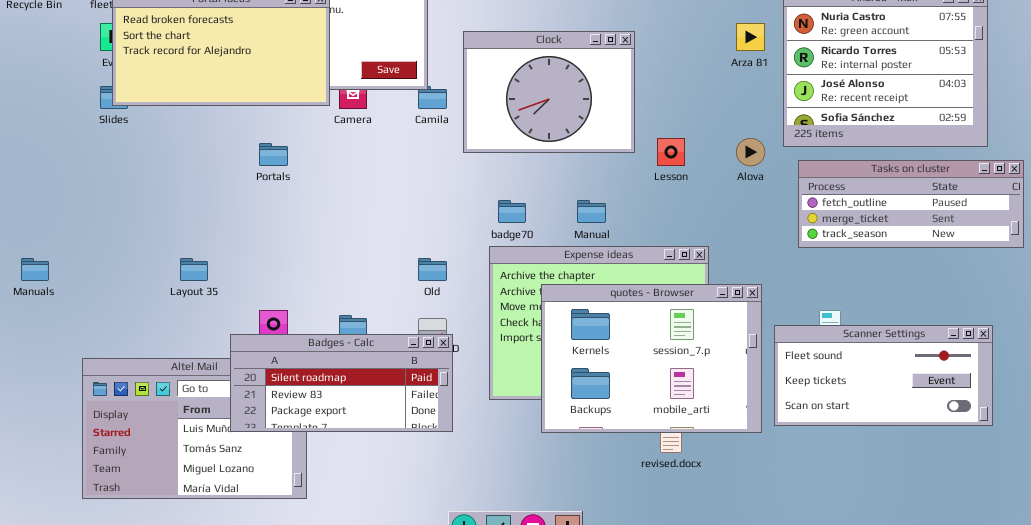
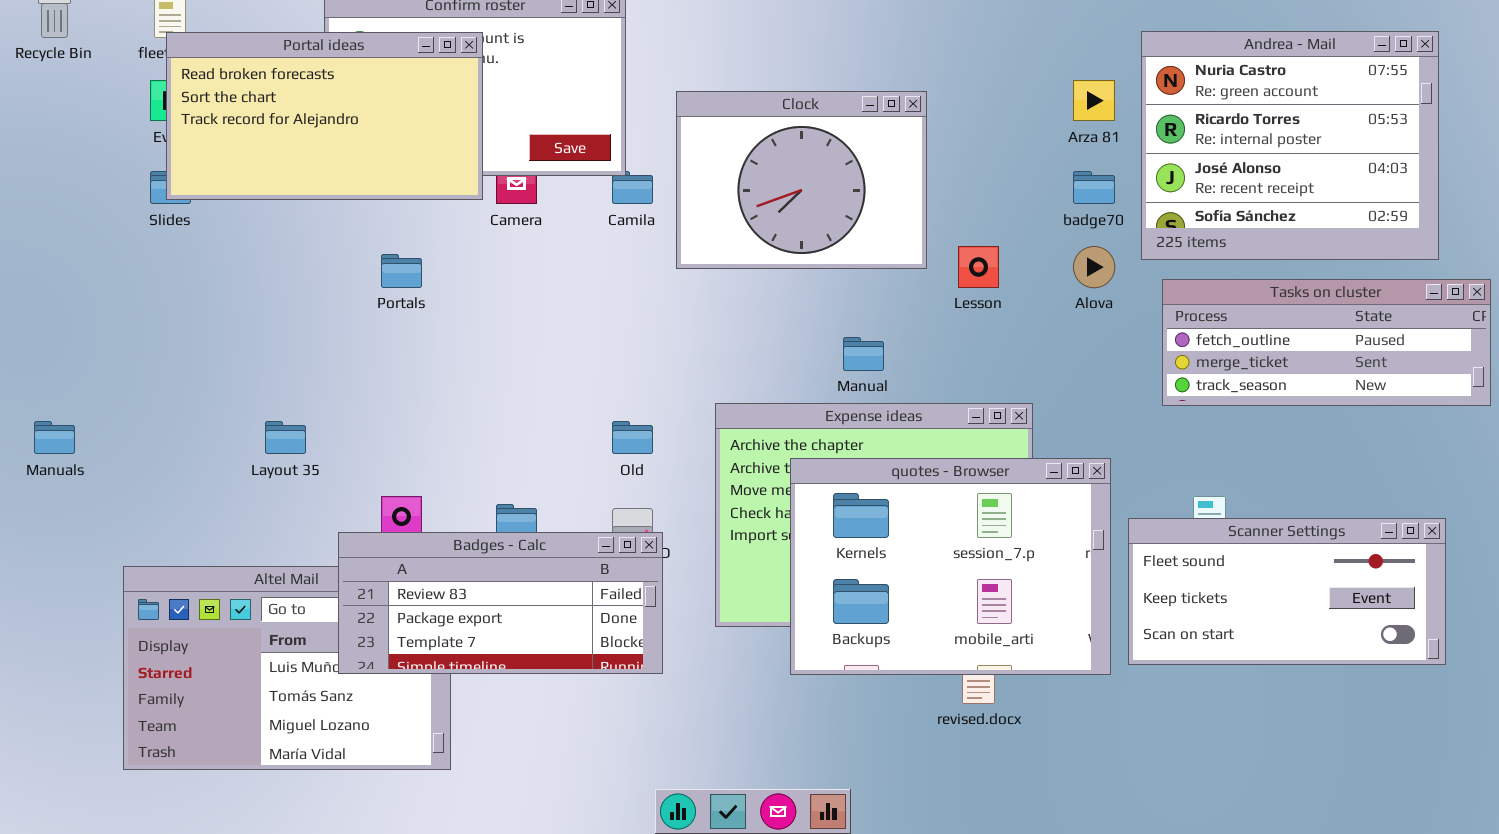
badge70: [498,200,526,223] -> [1073,171,1115,204], moved
Badges - Calc: [230,334,453,432] -> [338,532,663,674], scrolled down 1 row

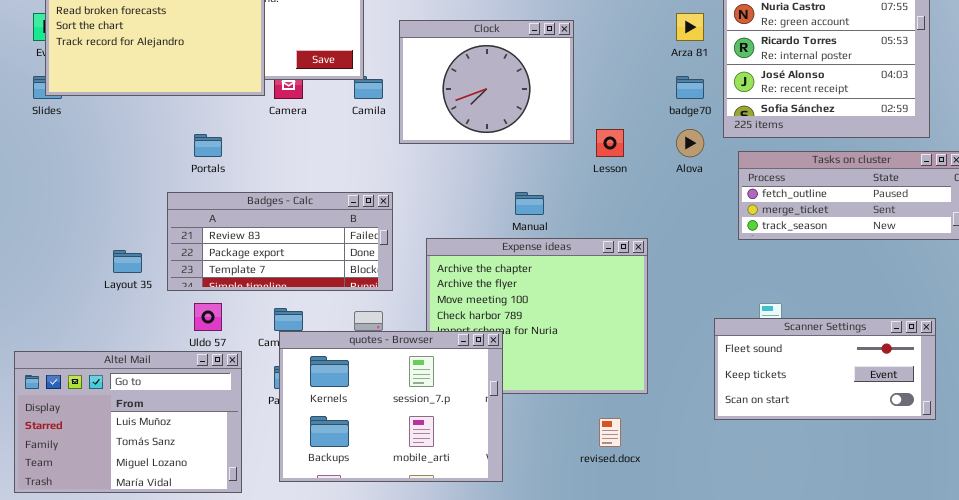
quotes - Browser: [790,458,1111,675] -> [279,331,503,482], moved
Badges - Calc: [338,532,663,674] -> [167,192,393,291], moved

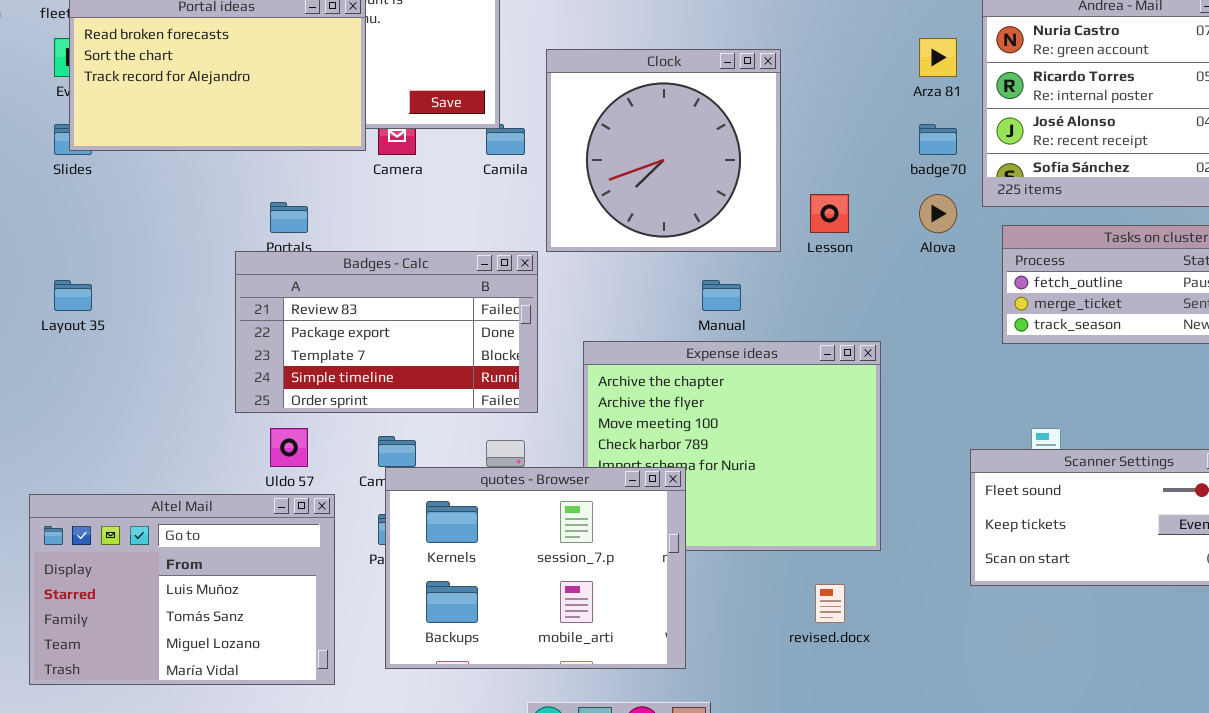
Clock: [399,20,574,144] -> [546,49,781,252], resized
Badges - Calc: [167,192,393,291] -> [235,251,538,413], resized
Layout 35: [113,250,142,273] -> [54,280,92,311], moved

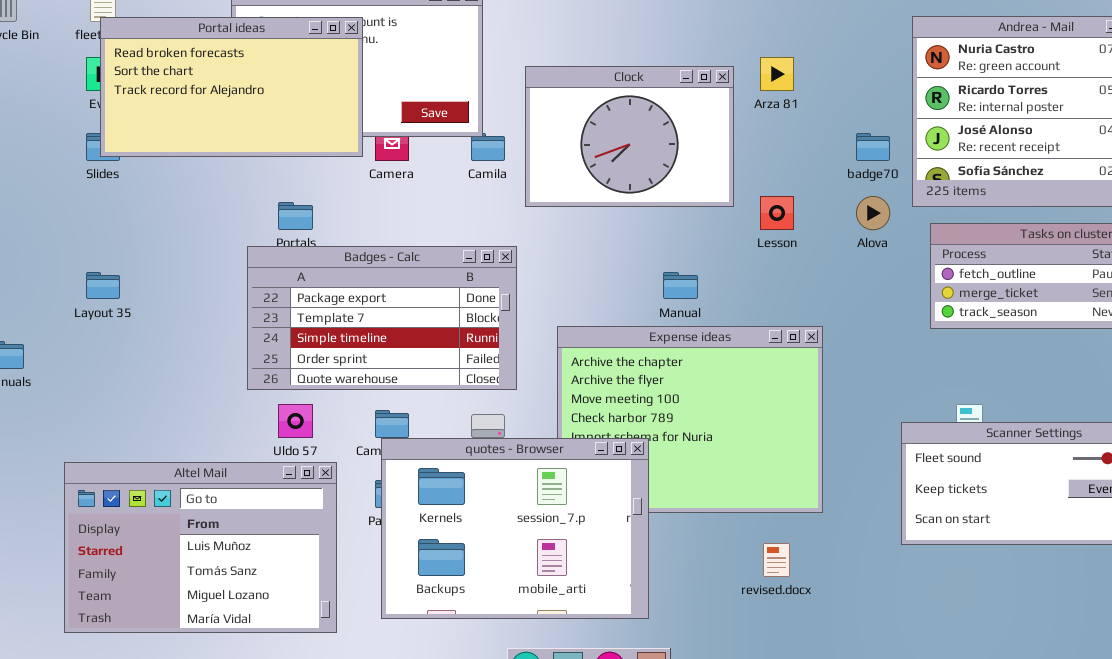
Arza 81: [919,38,957,77] -> [760,57,794,91], moved
Clock: [546,49,781,252] -> [525,66,734,207], resized
Badges - Calc: [235,251,538,413] -> [247,246,517,390], scrolled down 1 row

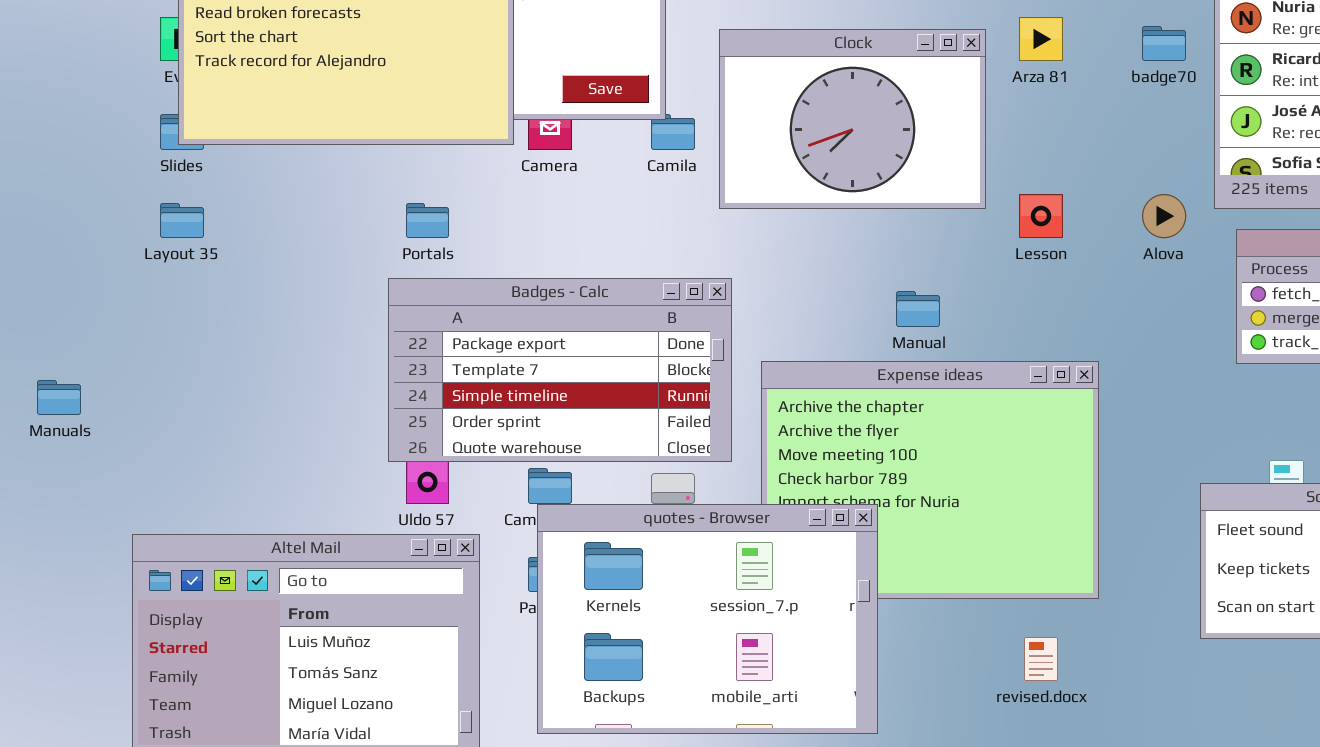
badge70: [856,133,890,161] -> [1142,26,1186,61], moved
Badges - Calc: [247,246,517,390] -> [388,278,732,462], moved
Layout 35: [86,272,120,299] -> [160,203,204,238], moved

